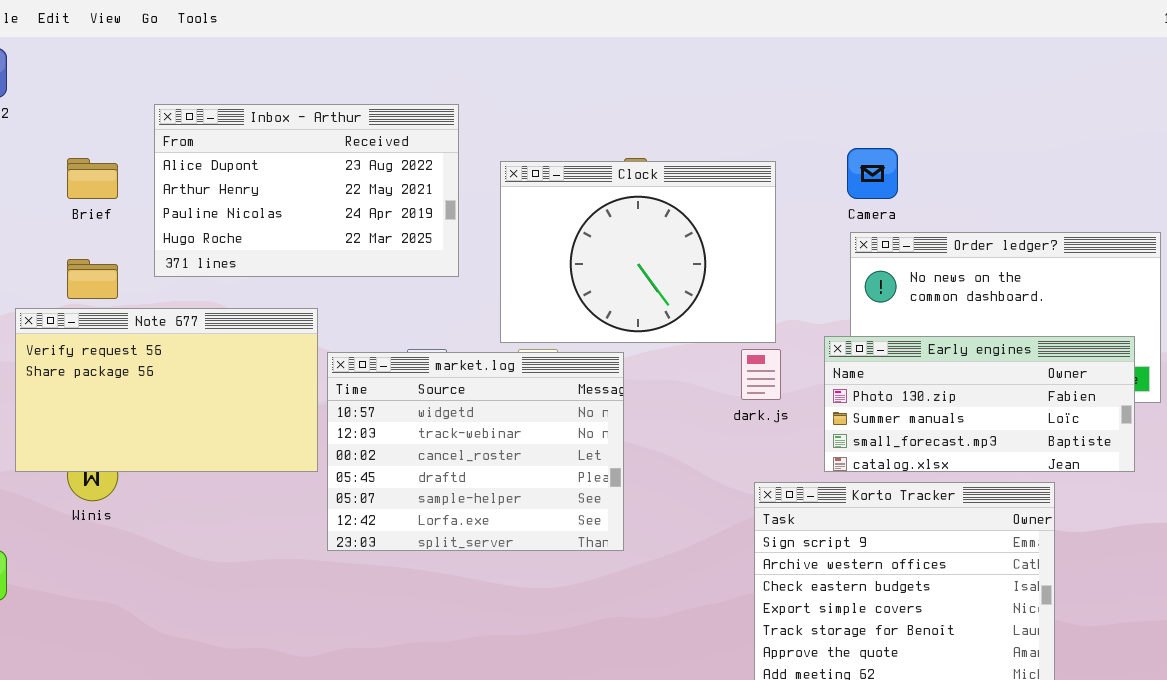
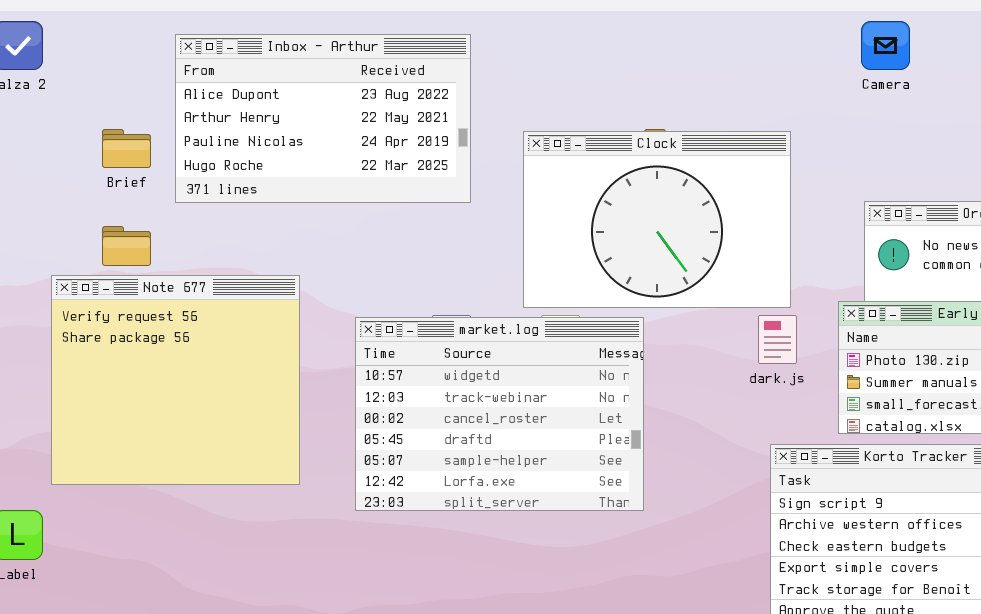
Inbox - Arthur: [154,104,459,277] -> [175,34,471,203], moved
Camera: [847,148,898,199] -> [861,21,910,70], moved
Note 677: [15,308,318,472] -> [51,275,300,485], resized

